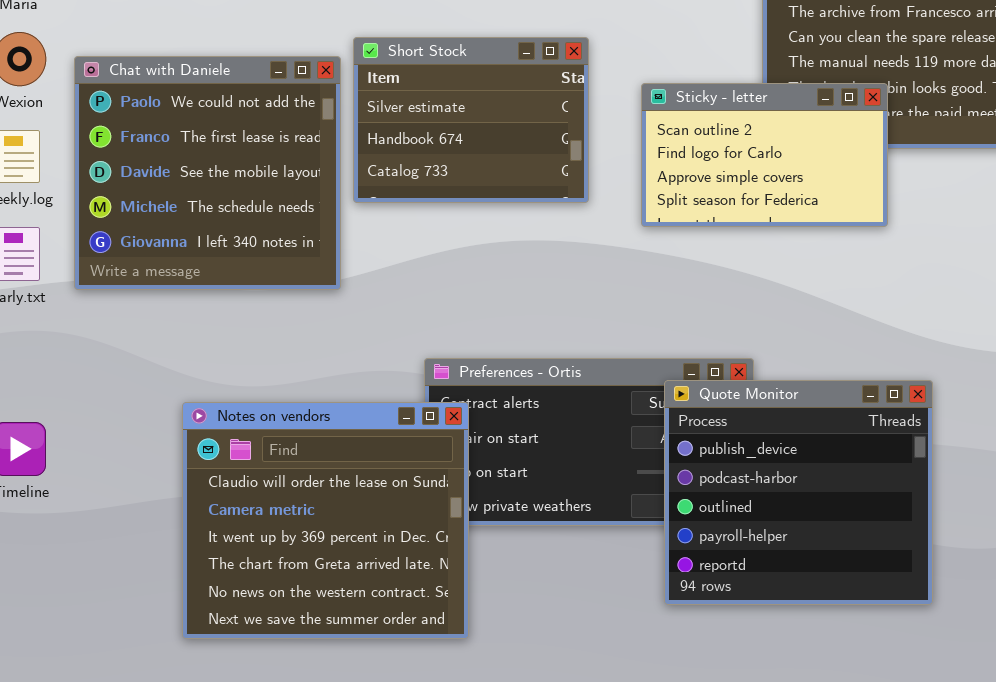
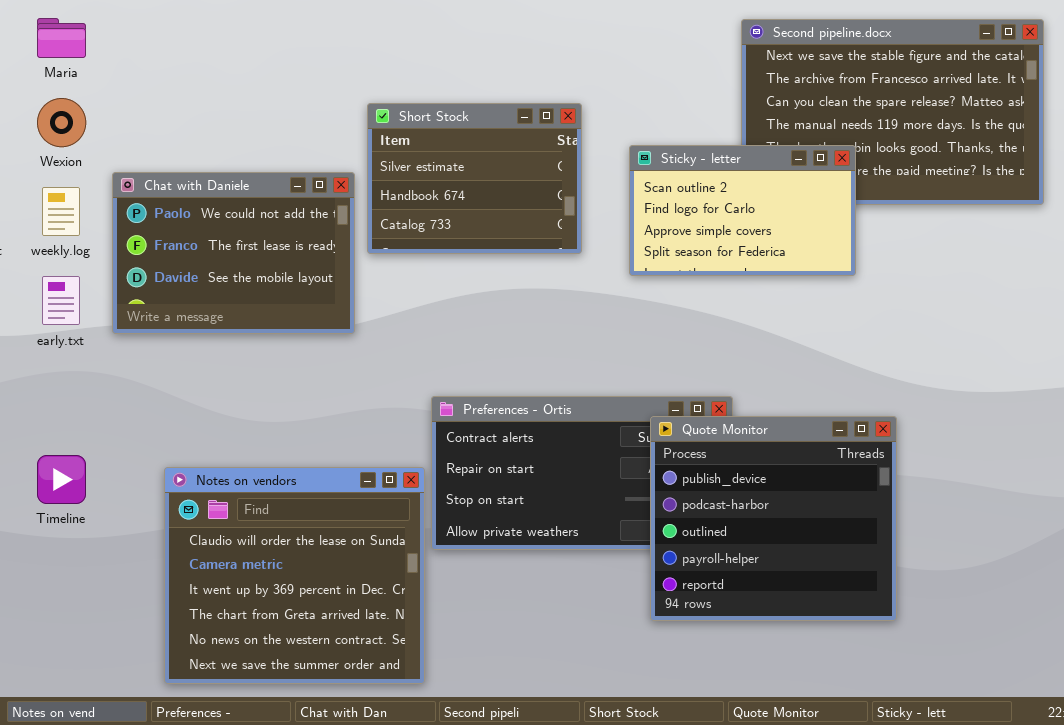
Chat with Daniele: [74,56,341,290] -> [112,172,355,334], resized
Notes on vendors: [182,402,469,639] -> [164,467,425,684], moved

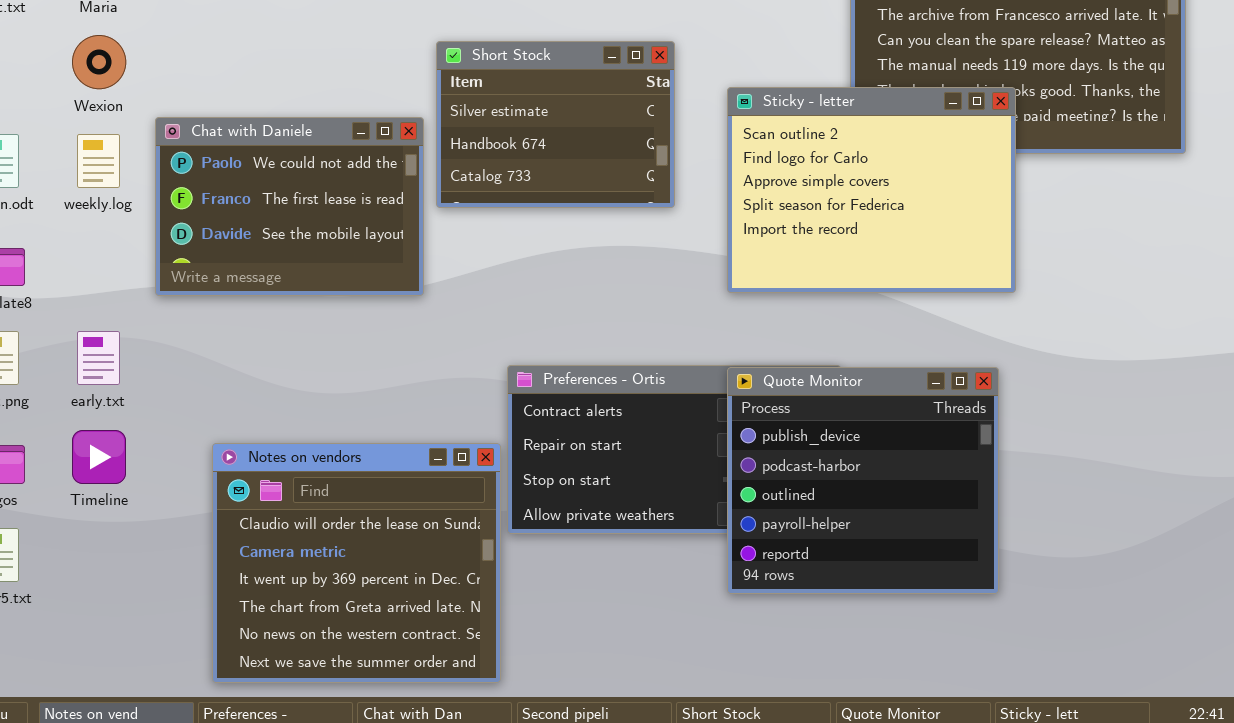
Sticky - letter: [629,145,856,276] -> [727,87,1016,293], resized
early.txt: [42,276,80,325] -> [77,331,120,385], moved
Quote Monitor: [650,416,897,621] -> [727,367,999,594], moved

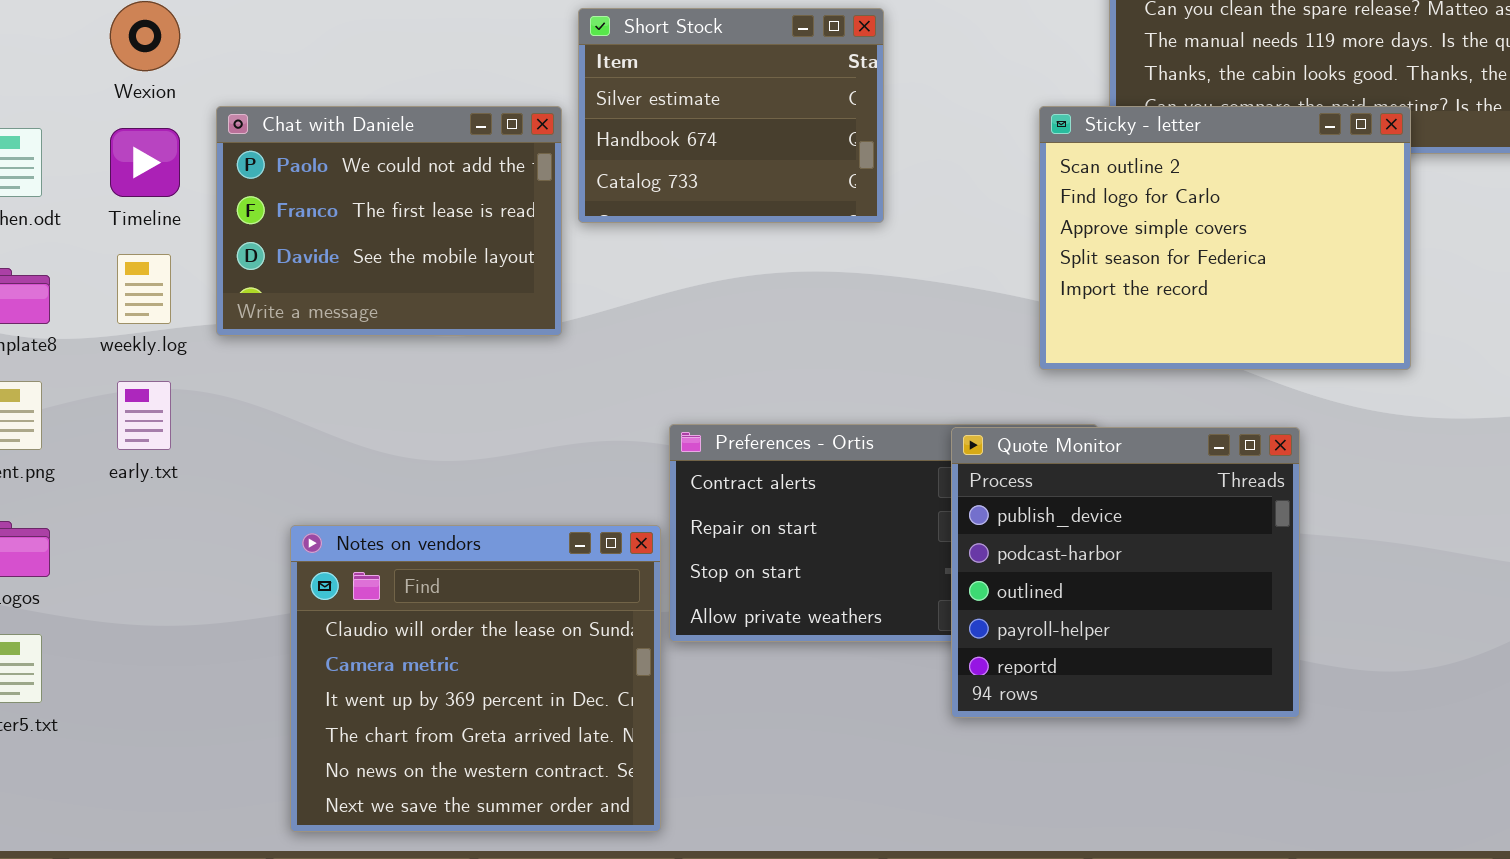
Sticky - letter: [727,87,1016,293] -> [1039,106,1411,370], moved
weekly.log: [77,134,120,188] -> [117,254,171,324], moved
Timeline: [72,430,126,484] -> [110,128,180,197], moved

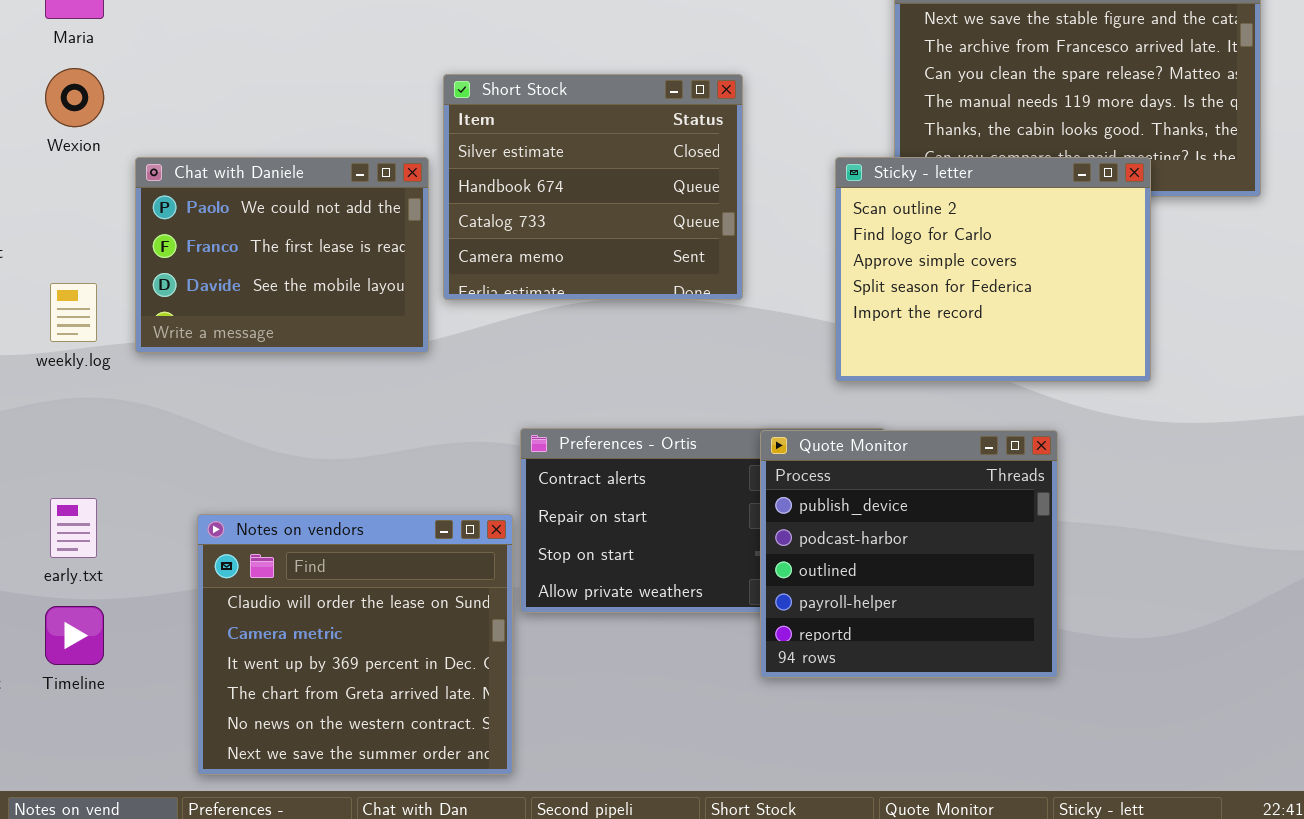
Short Stock: [578,8,884,223] -> [443,74,743,300], resized
Timeline: [110,128,180,197] -> [45,606,104,665], moved
early.txt: [117,381,171,450] -> [50,498,97,558], moved

